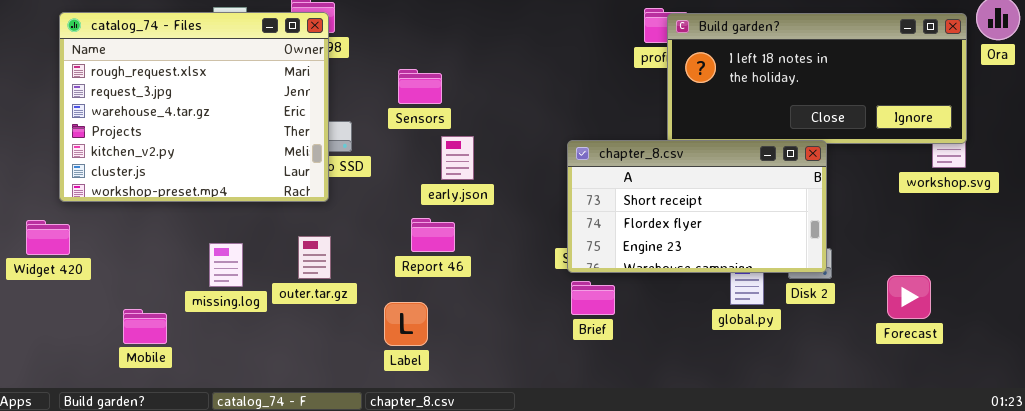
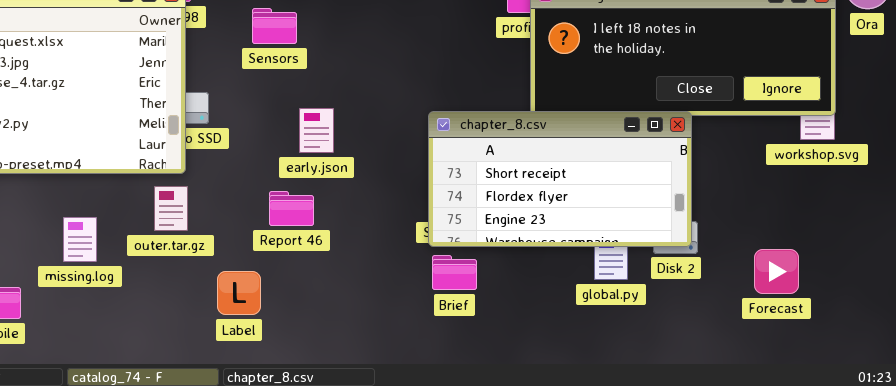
Sensors: [398,69,442,104] -> [252,8,297,44], moved
outer.tar.gz: [298,236,331,279] -> [154,186,188,231], moved
Label: [384,302,428,346] -> [217,271,261,315], moved

